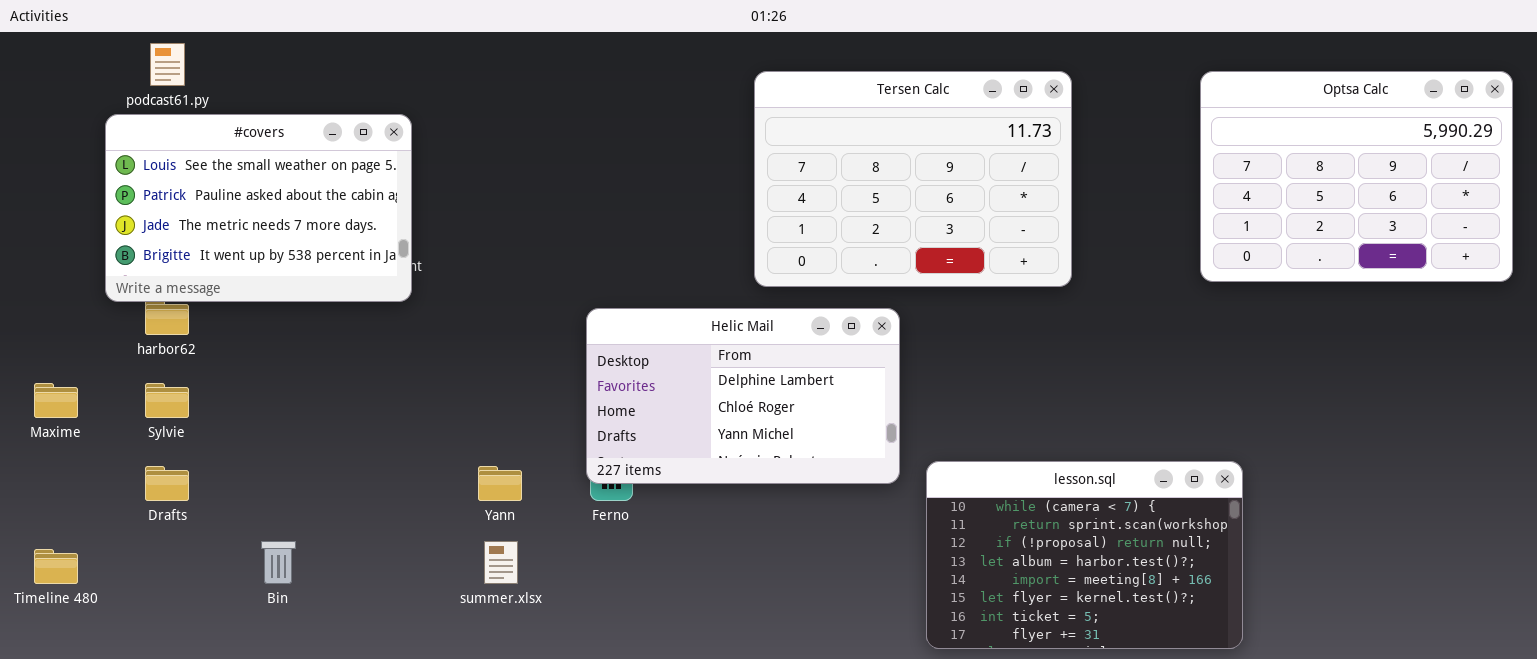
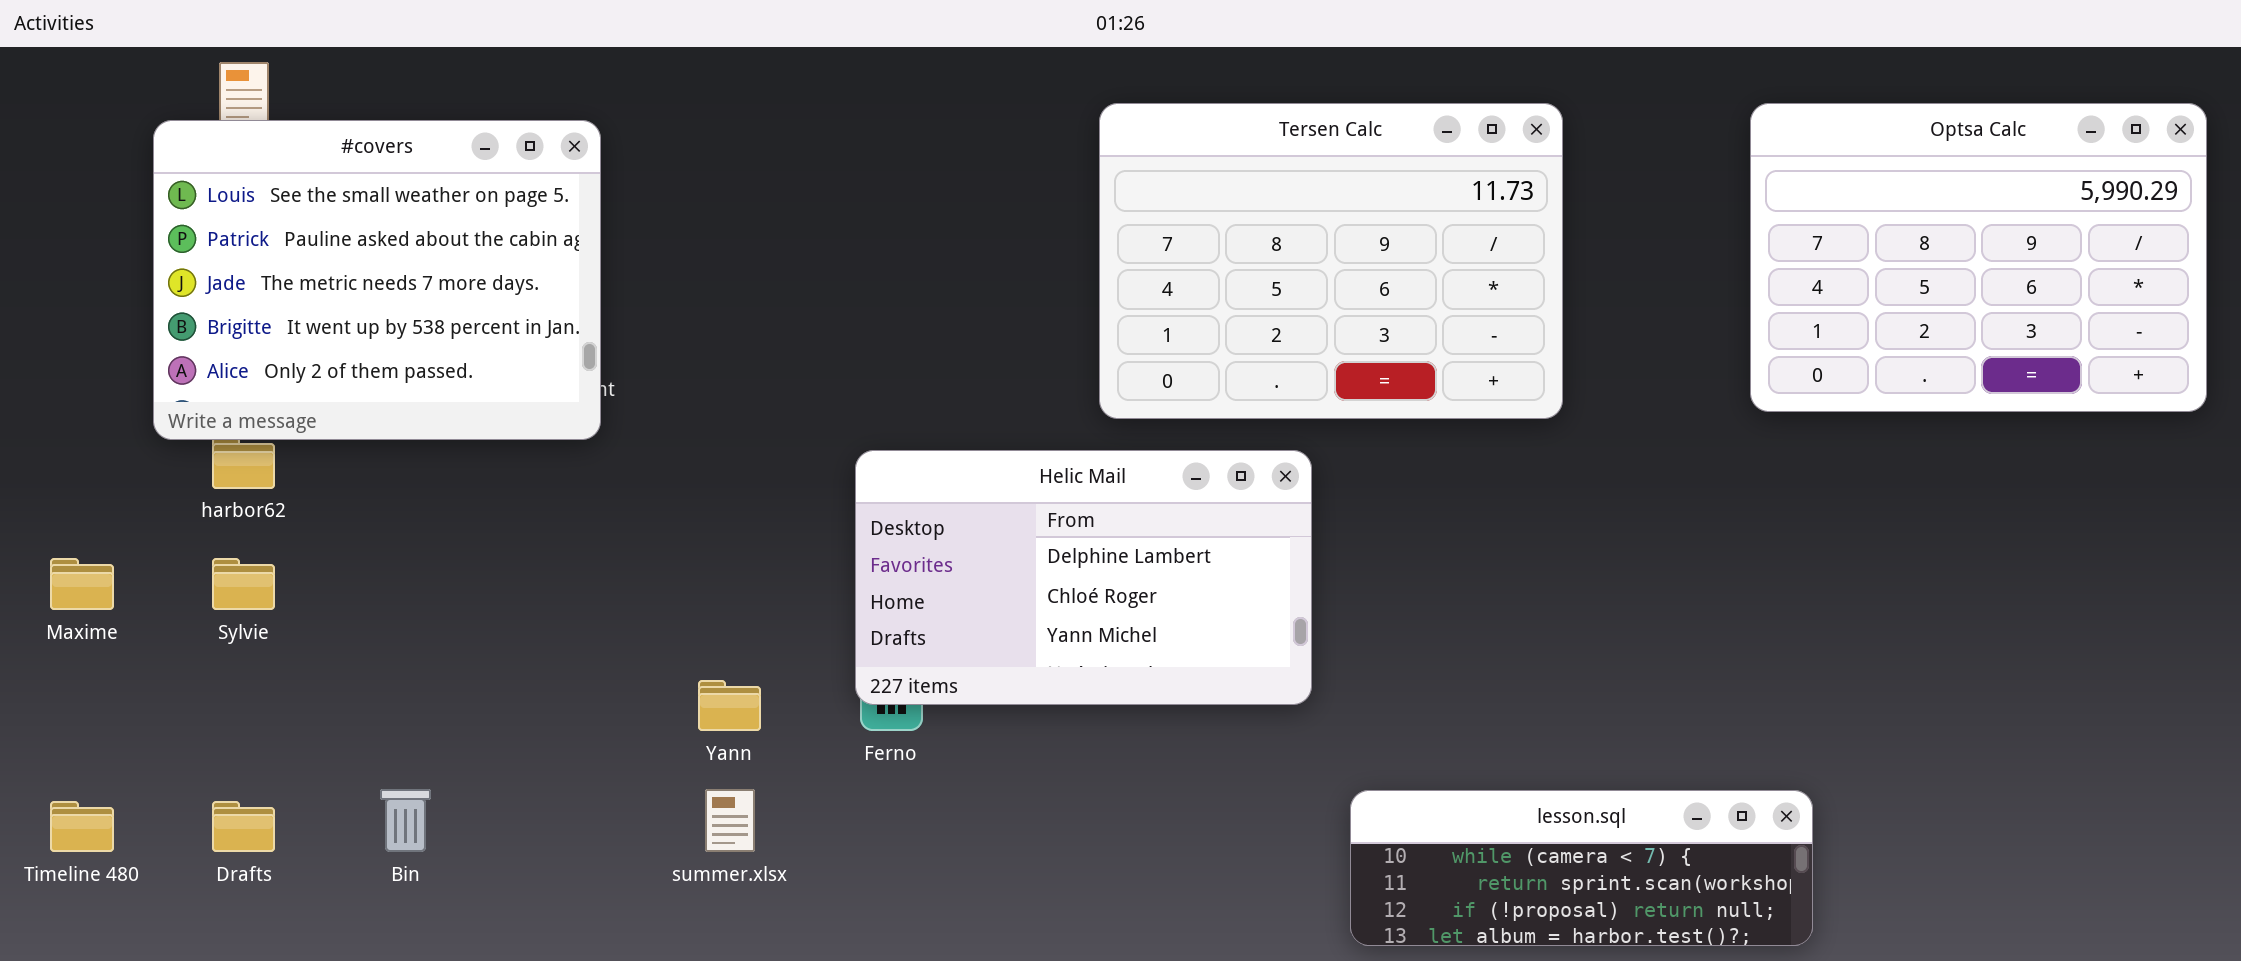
#covers: [105,114,412,302] -> [153,120,601,440], resized
lesson.sql: [926,461,1243,649] -> [1350,790,1813,946], resized
Drafts: [145,466,189,501] -> [212,801,275,852], moved

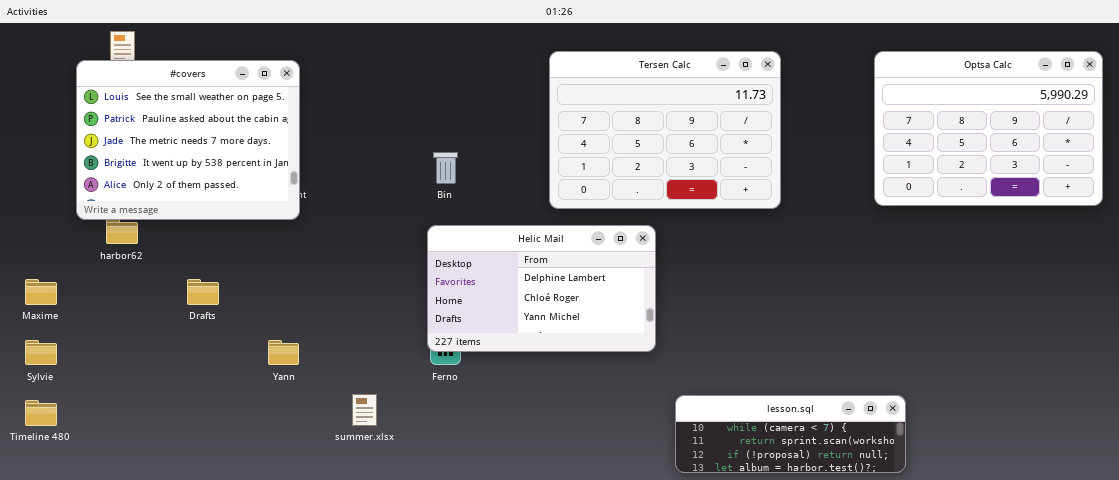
Sylvie: [212,558,275,610] -> [25,340,57,365], moved
Yann: [698,680,761,731] -> [268,340,299,365], moved
Bin: [380,789,431,852] -> [433,152,458,184], moved
Drafts: [212,801,275,852] -> [187,279,219,305], moved

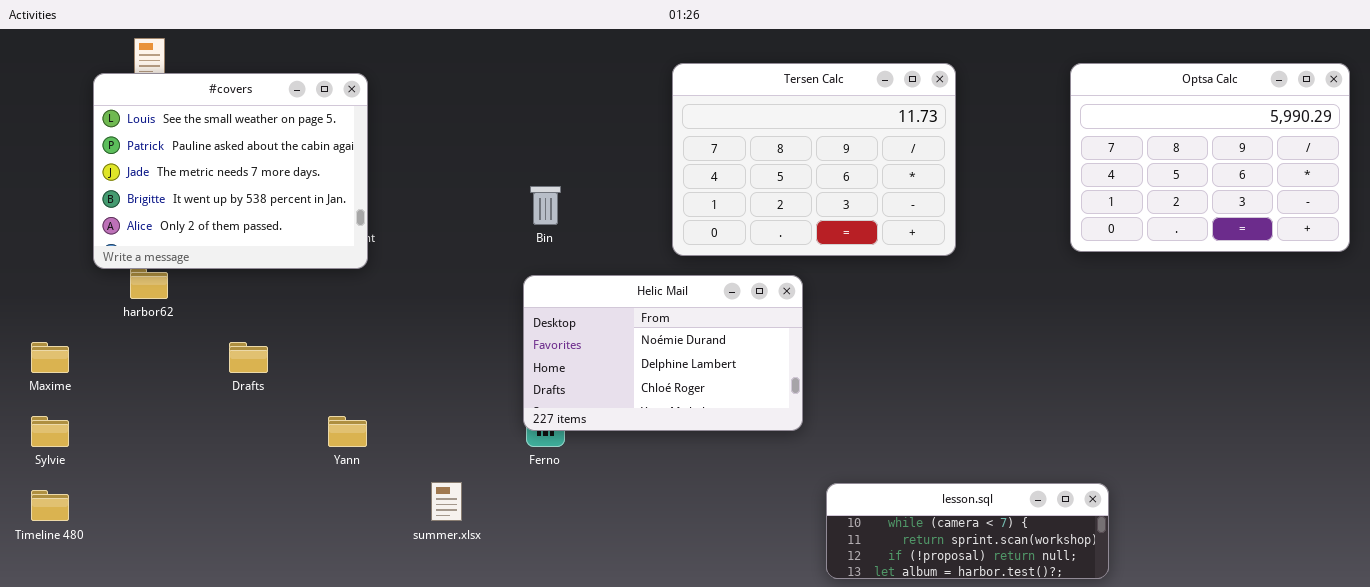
Helic Mail: [427,225,656,352] -> [523,275,803,431], scrolled up 1 row

